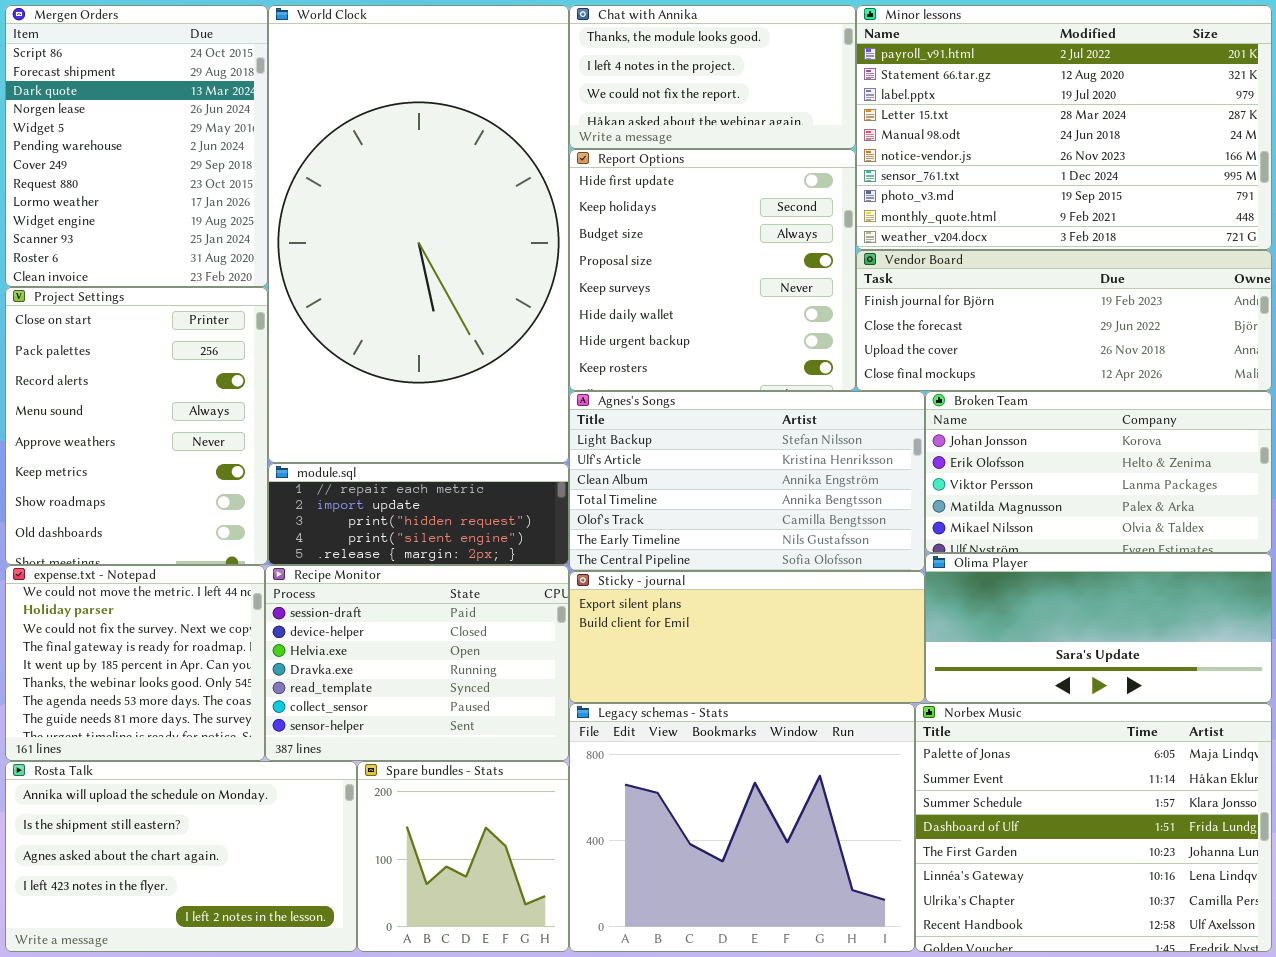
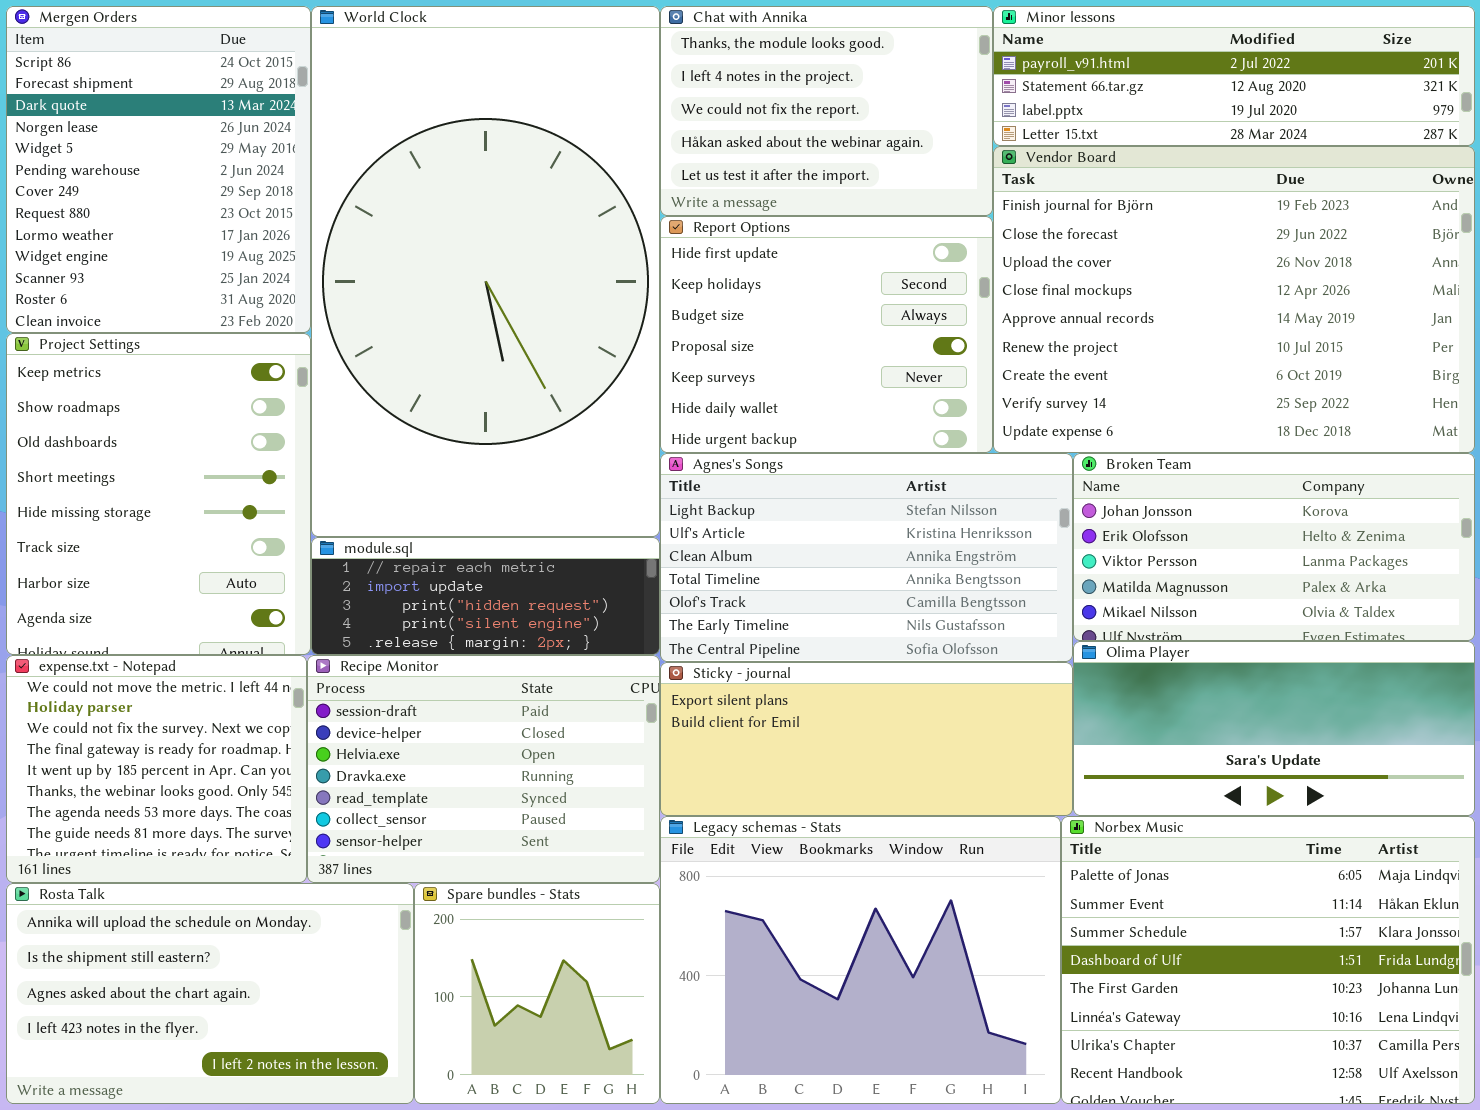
Chat with Annika: [569,5,856,149] -> [660,6,993,216], resized
Minor lessons: [856,5,1272,250] -> [993,6,1475,146], resized
Report Options: [569,149,856,391] -> [660,216,993,453], resized
Vendor Board: [856,250,1272,391] -> [993,146,1475,453], resized
Project Settings: [5,287,268,565] -> [6,333,311,655], scrolled down 5 rows

